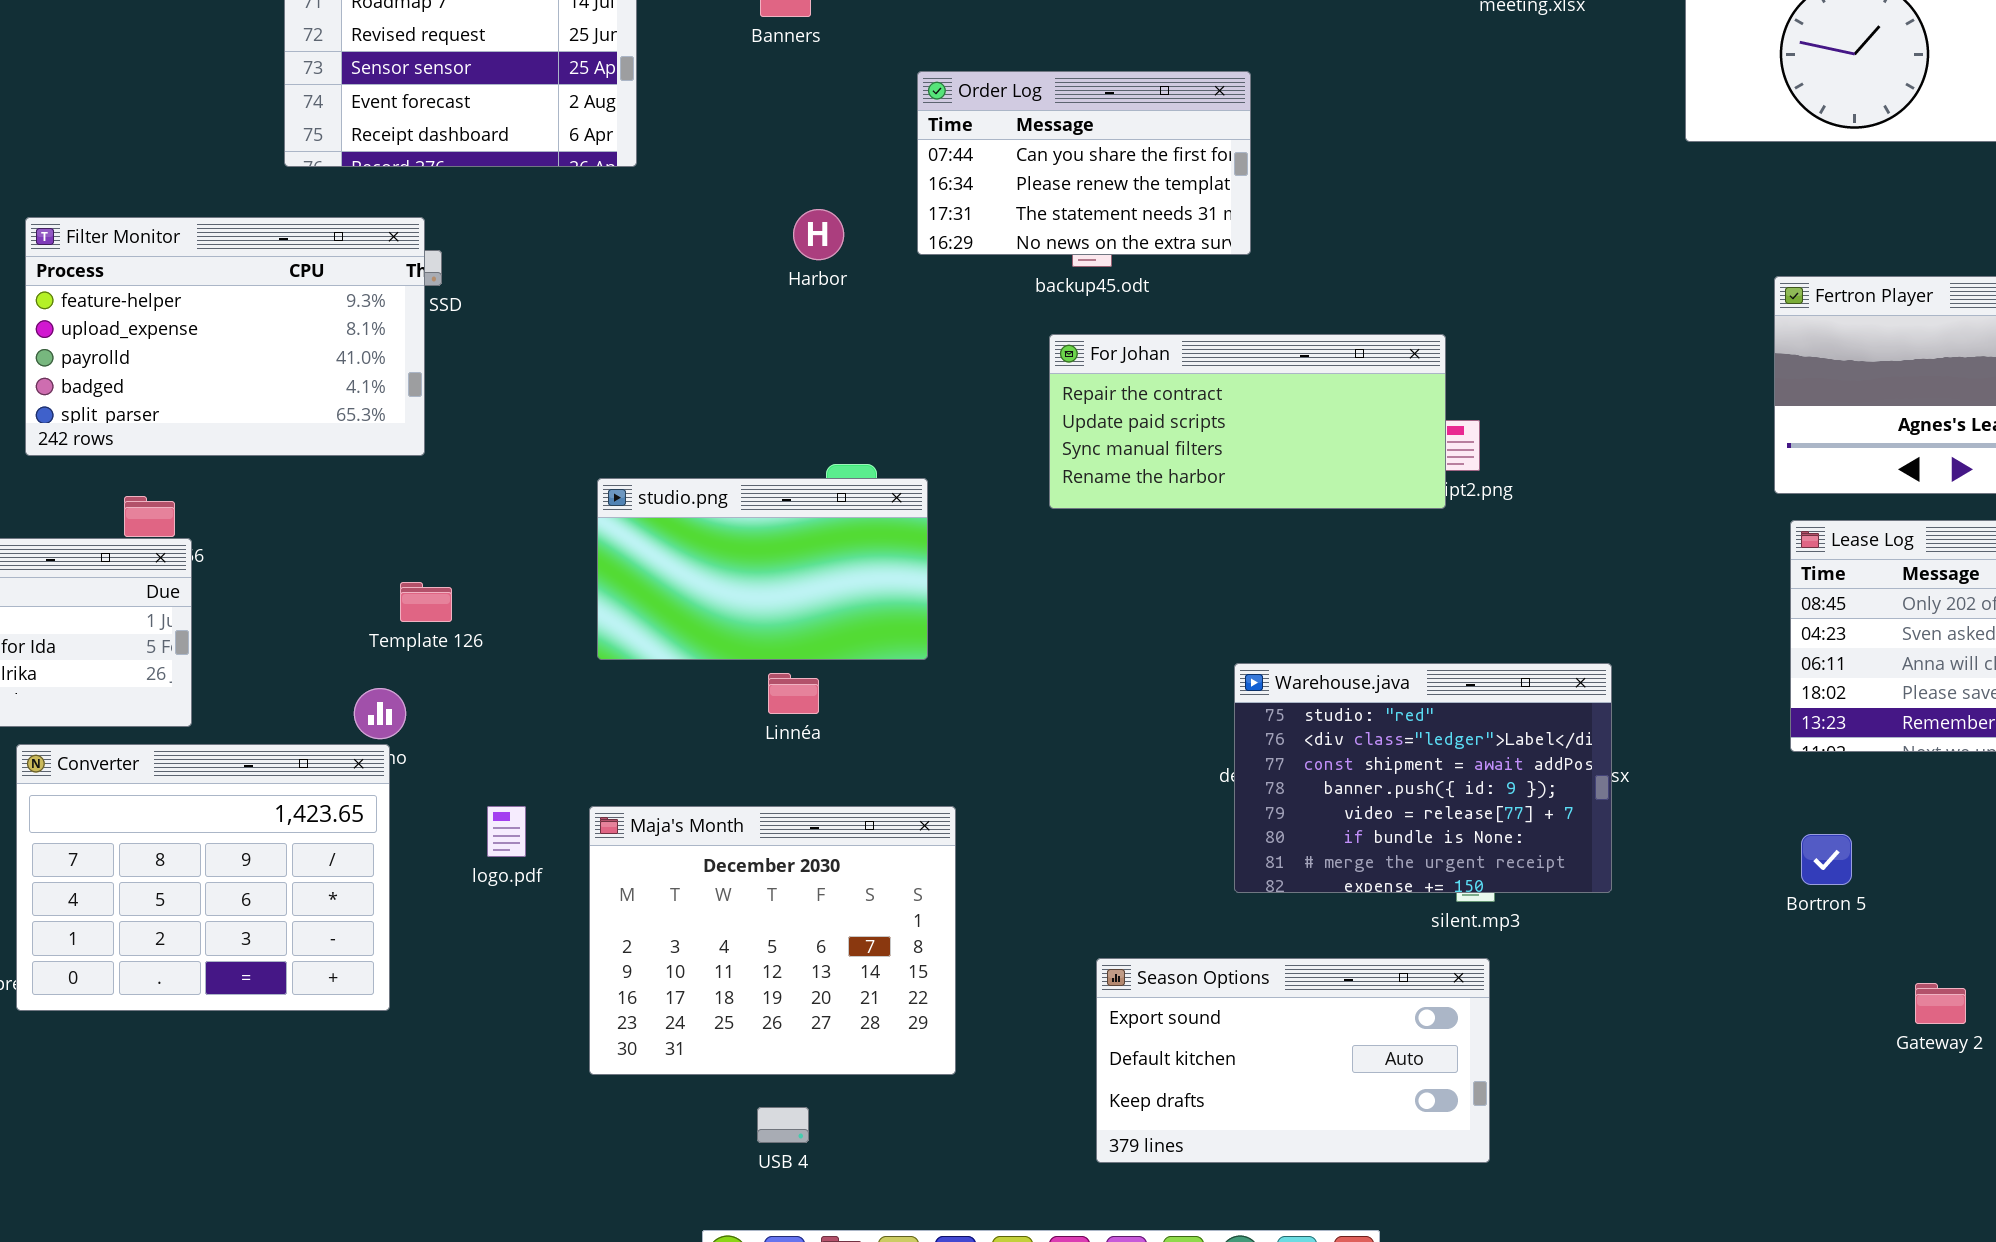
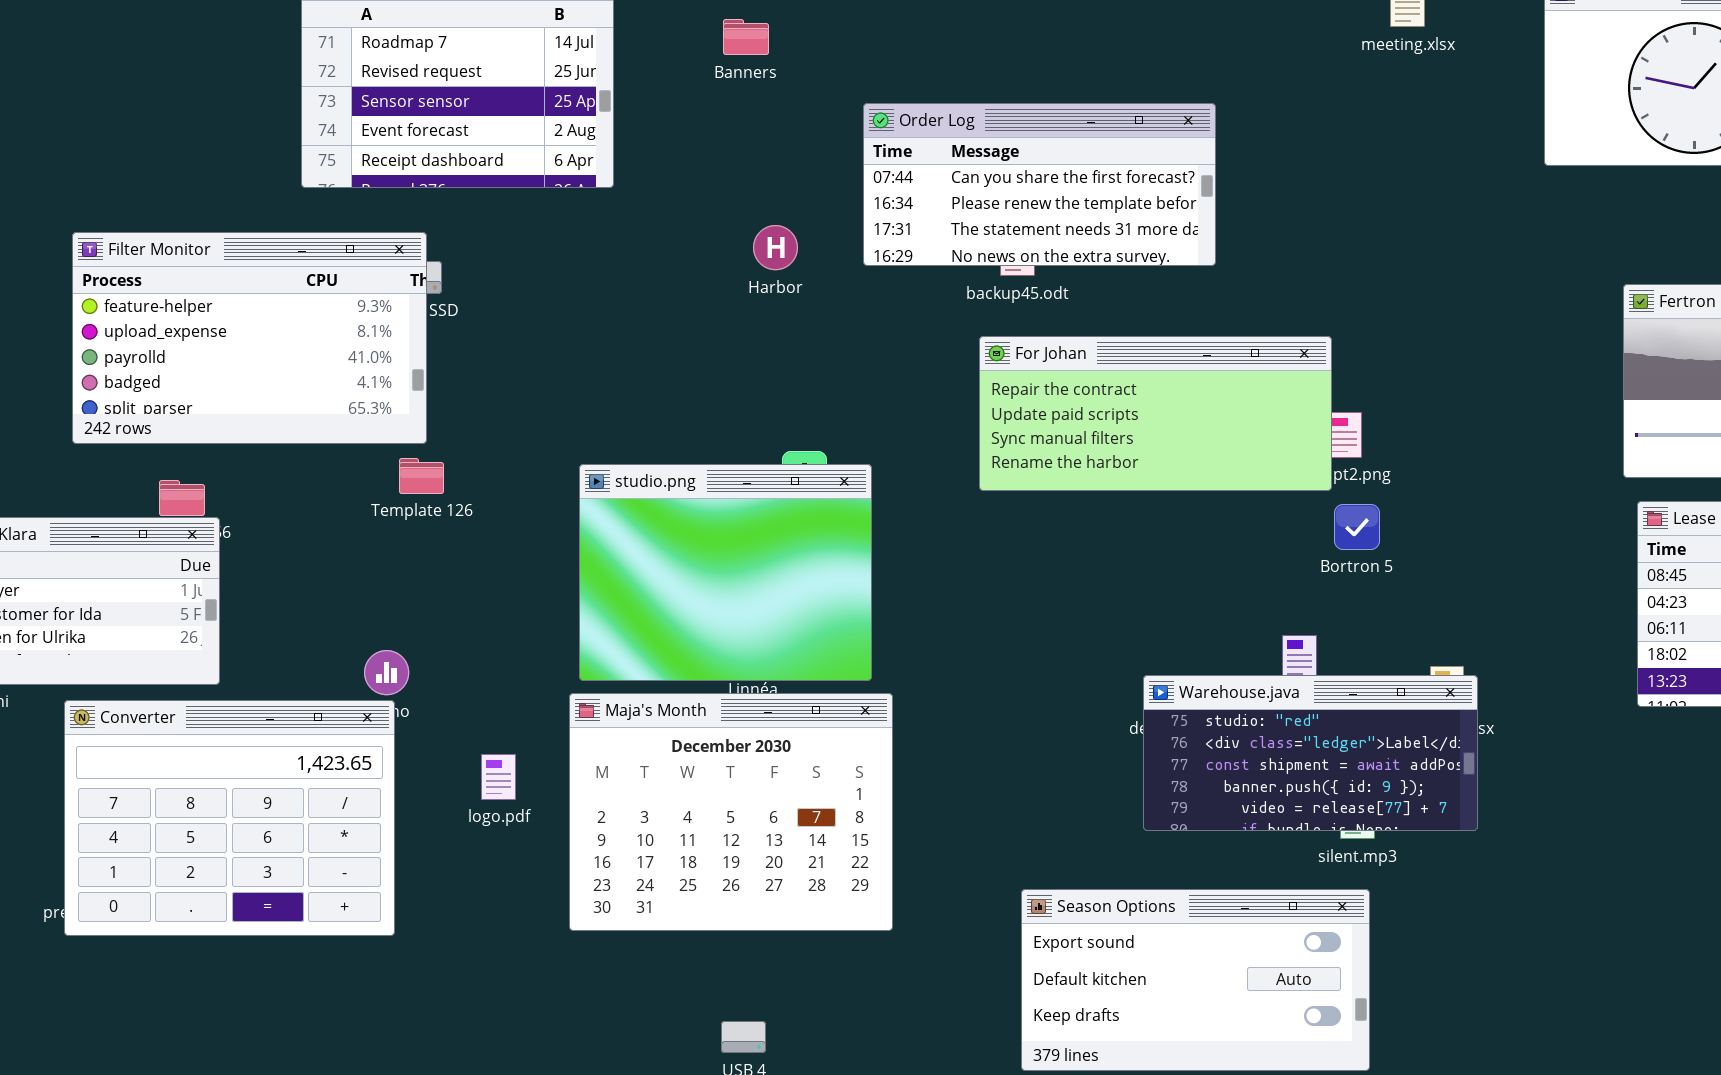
Order Log: [917,71,1251,255] -> [863,103,1216,266], resized
studio.png: [597,478,928,660] -> [579,464,872,681], resized
Template 126: [400,582,452,622] -> [399,458,444,494], moved
Warehouse.java: [1234,663,1612,893] -> [1143,675,1478,831], resized
Maja's Month: [589,806,956,1075] -> [569,693,893,931], moved
Bortron 5: [1801,834,1852,885] -> [1334,504,1380,550], moved

